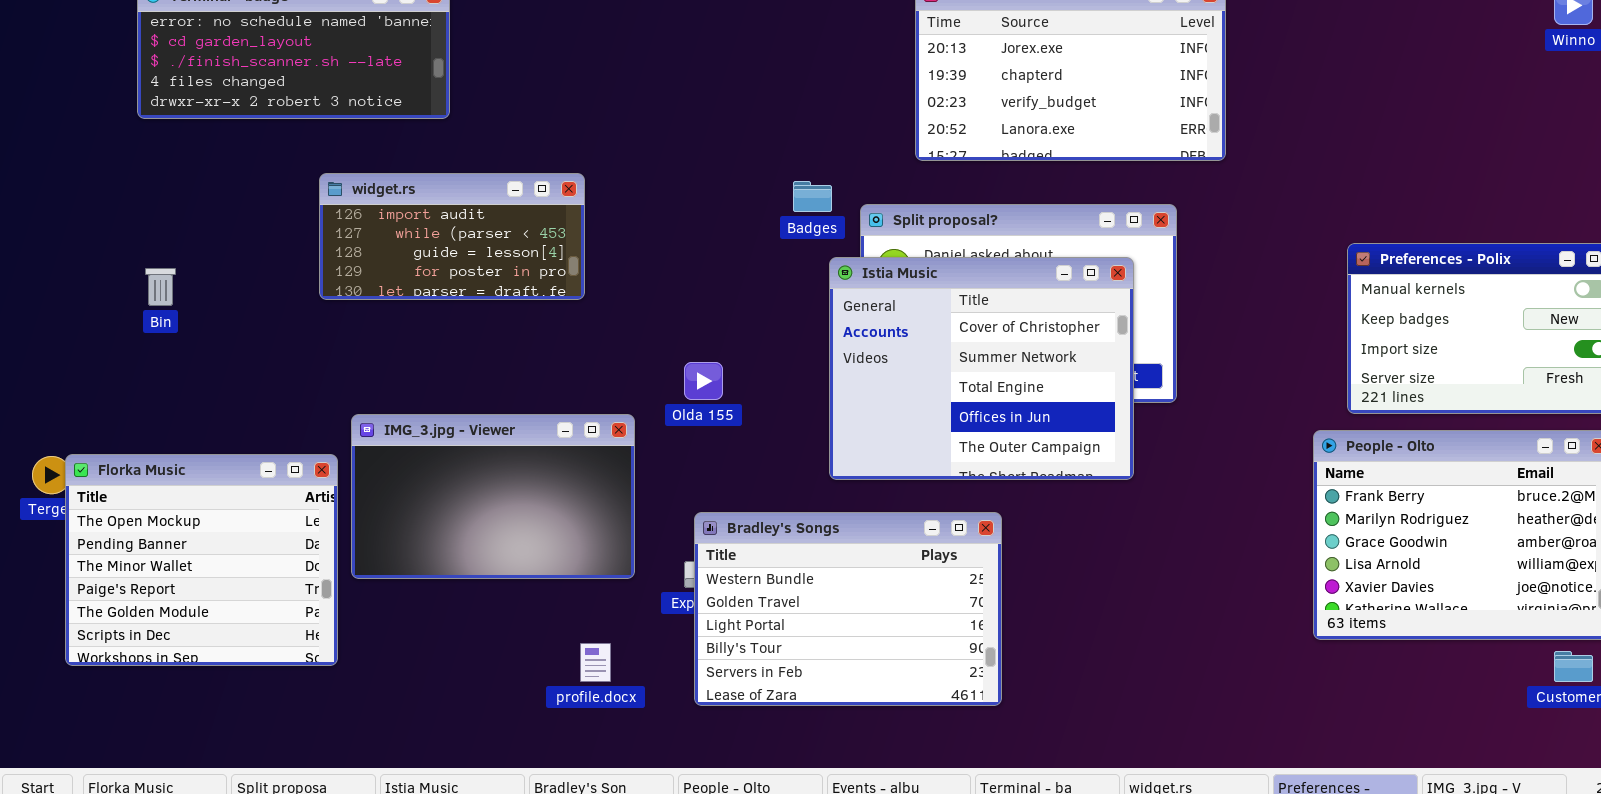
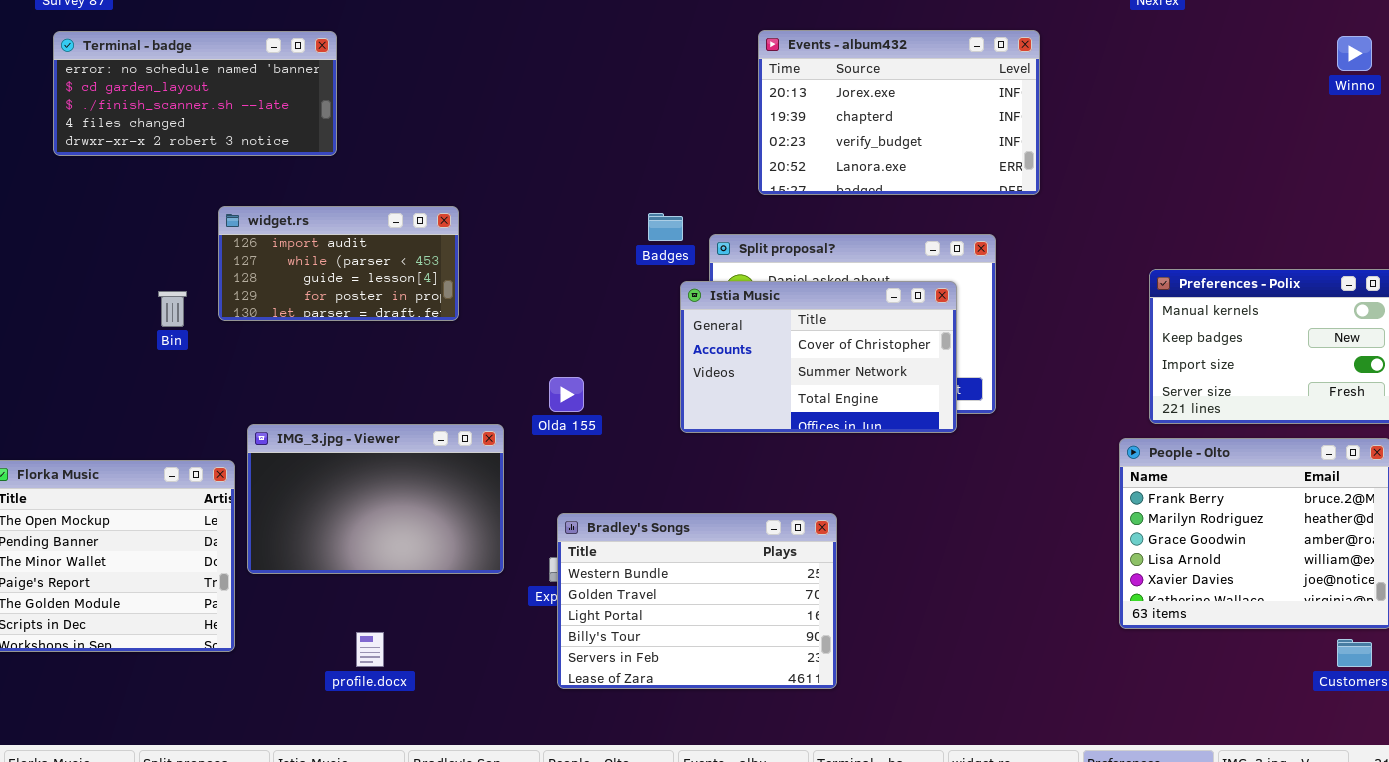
Istia Music: [829,257,1134,480] -> [680,281,957,433], resized
Bin: [145,268,176,306] -> [158,291,187,327], moved
profile.docx: [580,643,611,682] -> [356,632,384,667], moved

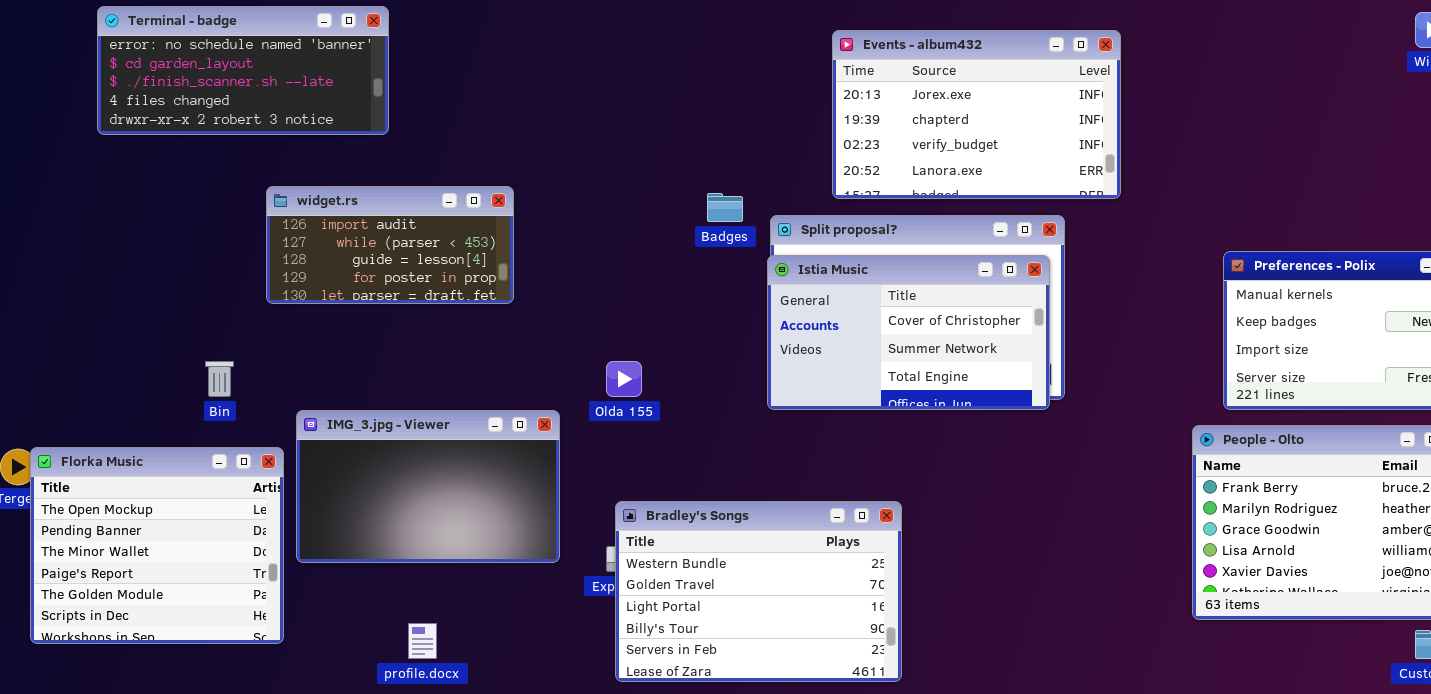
Events - album432: [758,30,1040,195] -> [832,30,1121,199], moved
Istia Music: [680,281,957,433] -> [767,255,1050,410], moved
Bin: [158,291,187,327] -> [205,361,234,397], moved

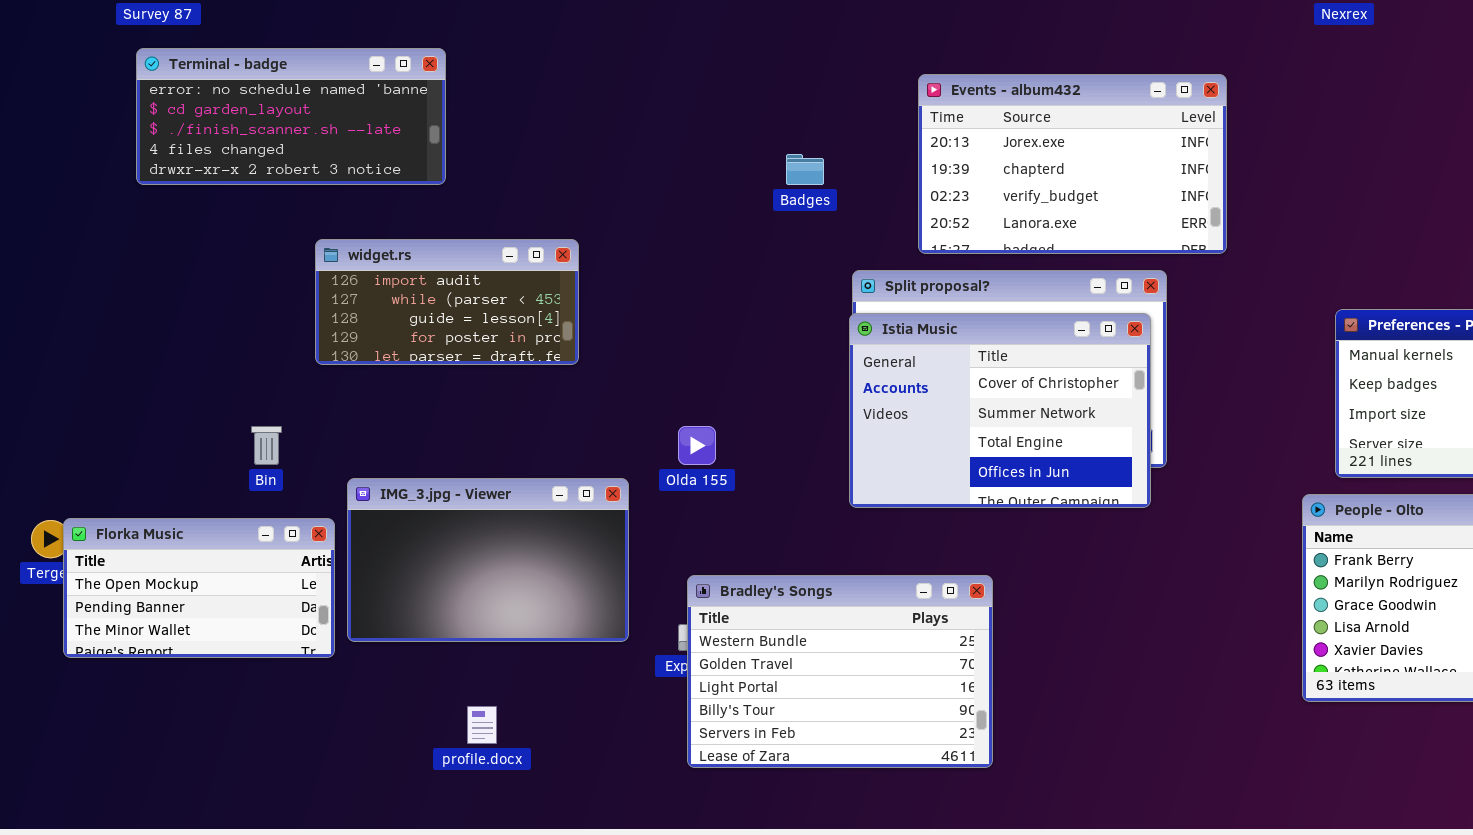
Badges: [707,193,743,222] -> [786,154,824,185], moved
Istia Music: [767,255,1050,410] -> [849,313,1151,508], resized
Florka Music: [30,447,284,644] -> [63,518,335,658], resized

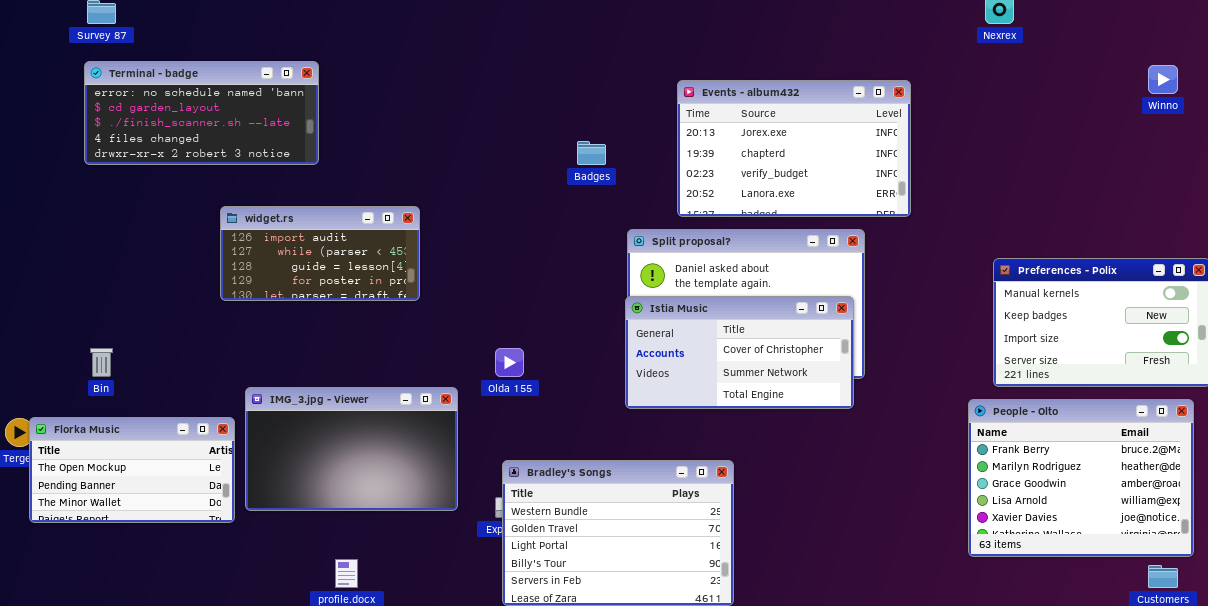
Istia Music: [849,313,1151,508] -> [625,296,854,409], resized
Bin: [251,426,282,465] -> [90,348,113,377], moved

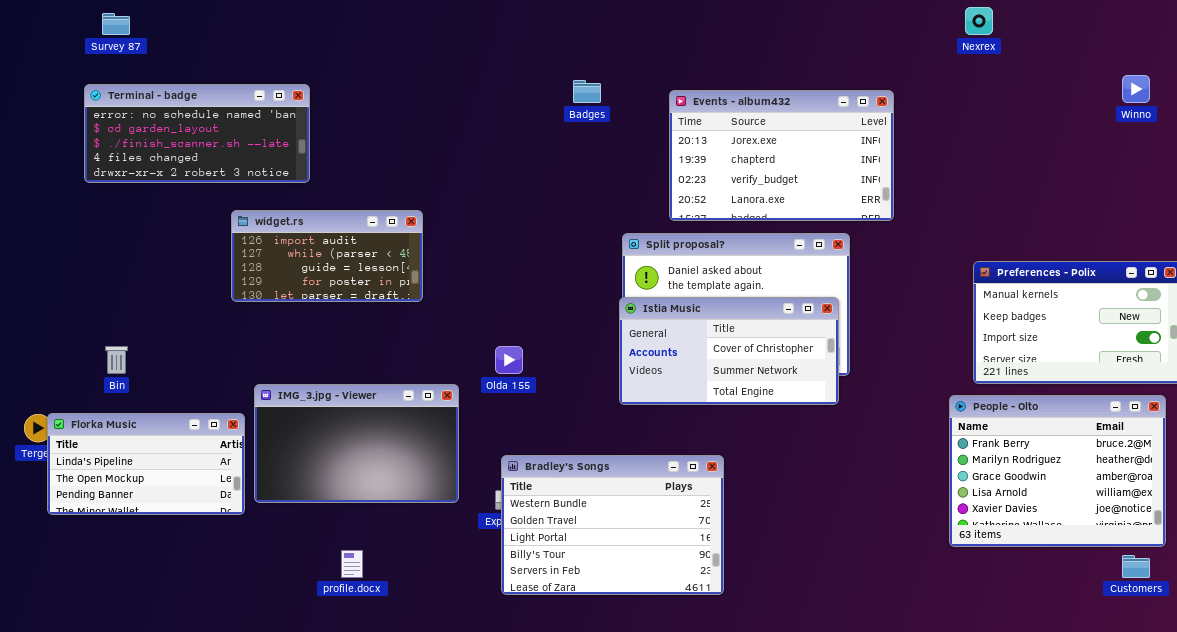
Terminal - badge: [84,61,319,165] -> [84,84,310,183], moved
Badges: [577,141,606,165] -> [573,80,601,103], moved
Florka Music: [29,417,235,523] -> [47,413,245,515], scrolled up 1 row

